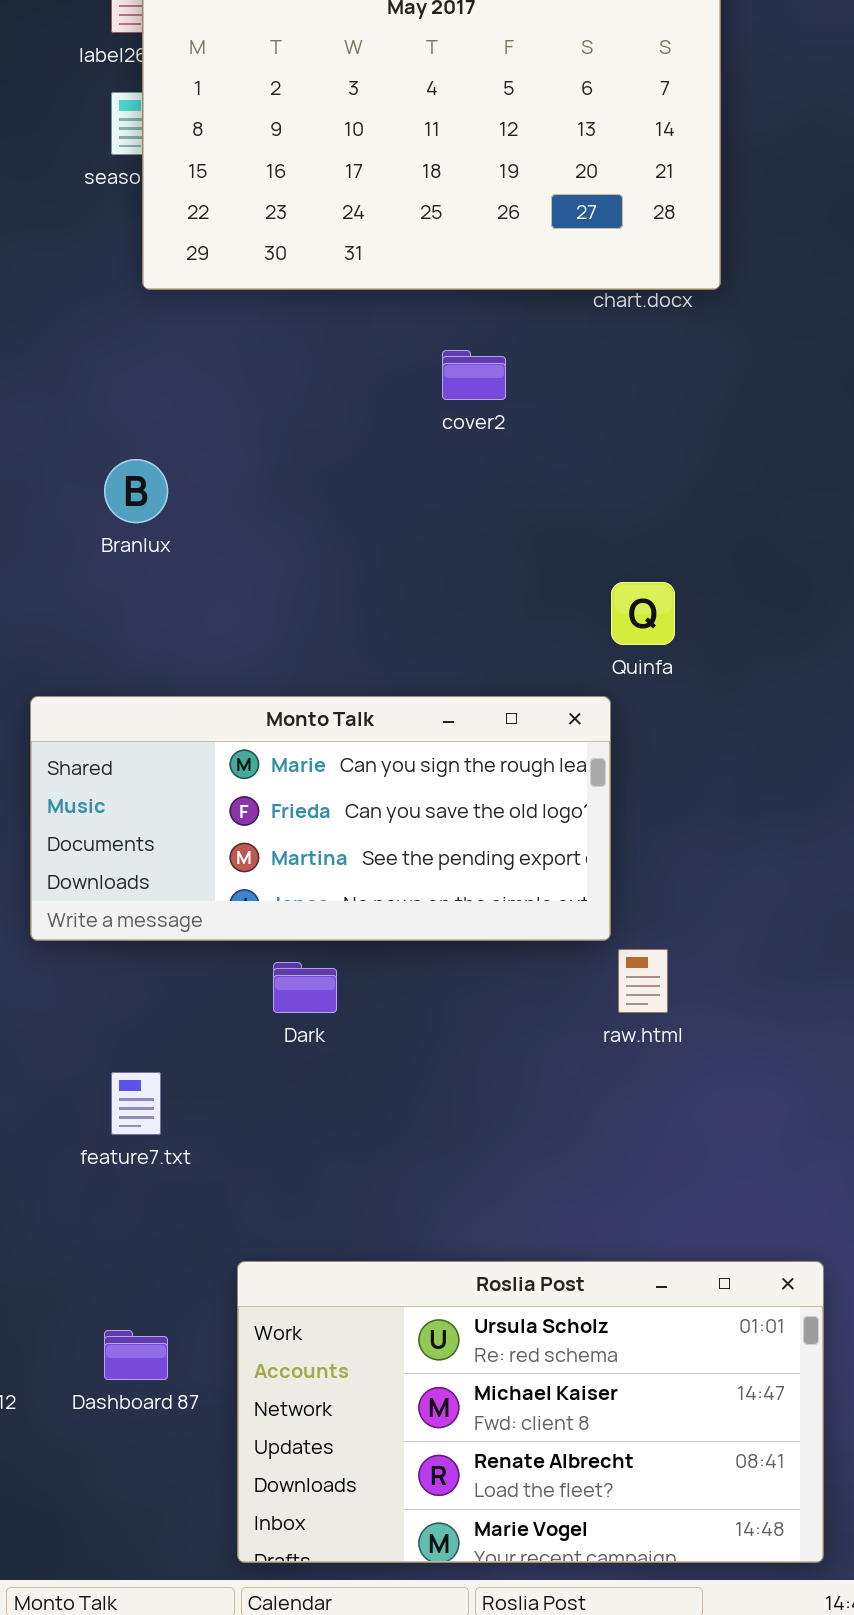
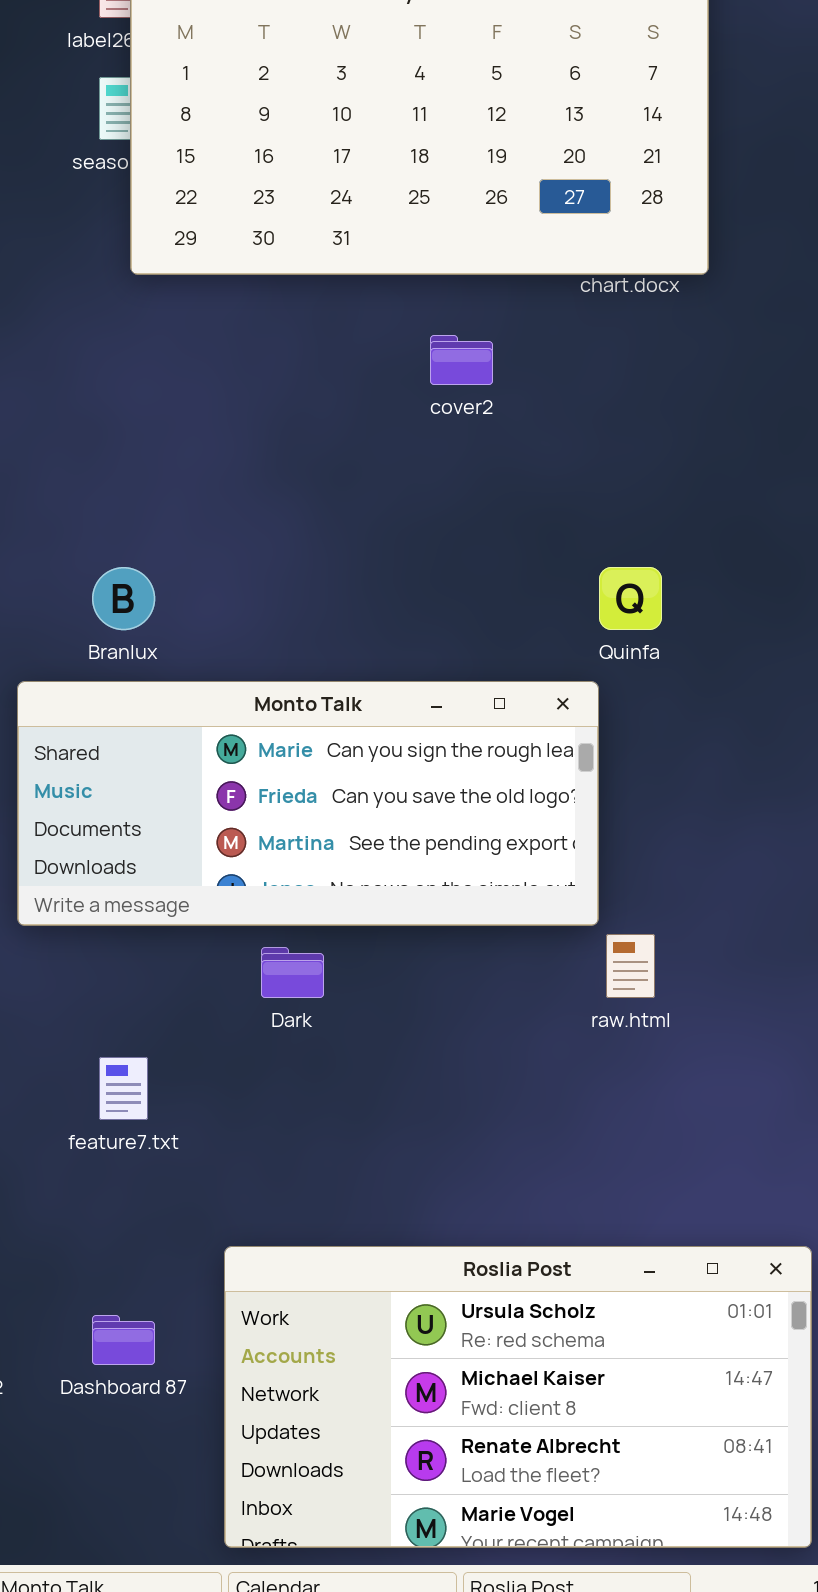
Branlux: [104,459,168,523] -> [92,567,155,630], moved

